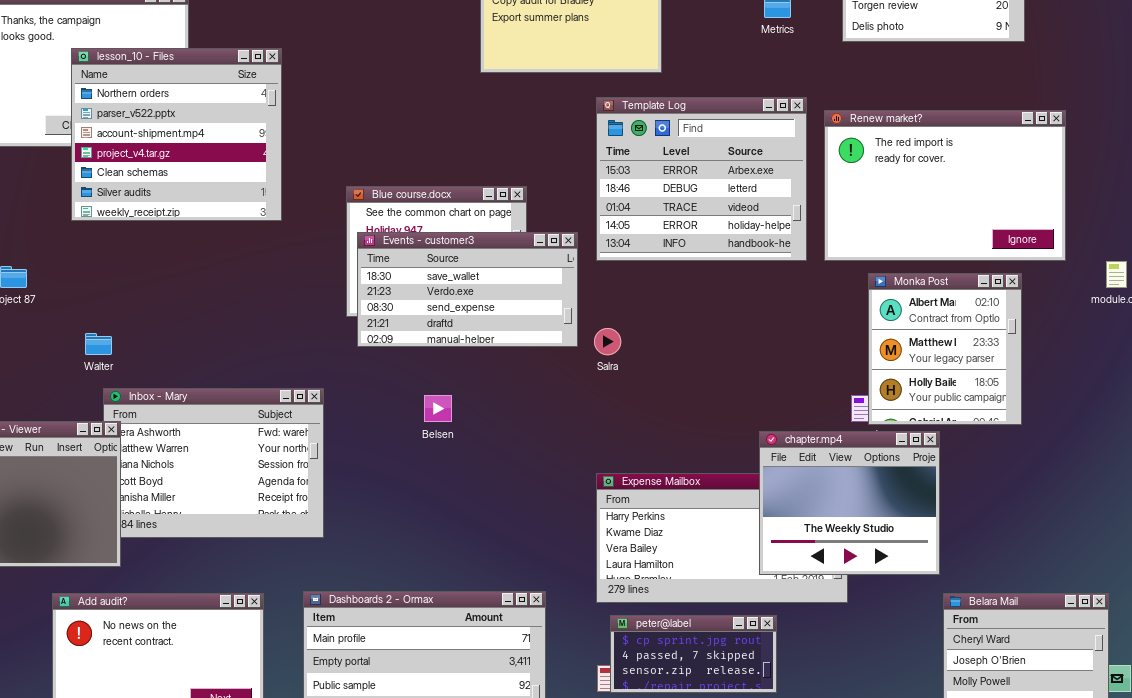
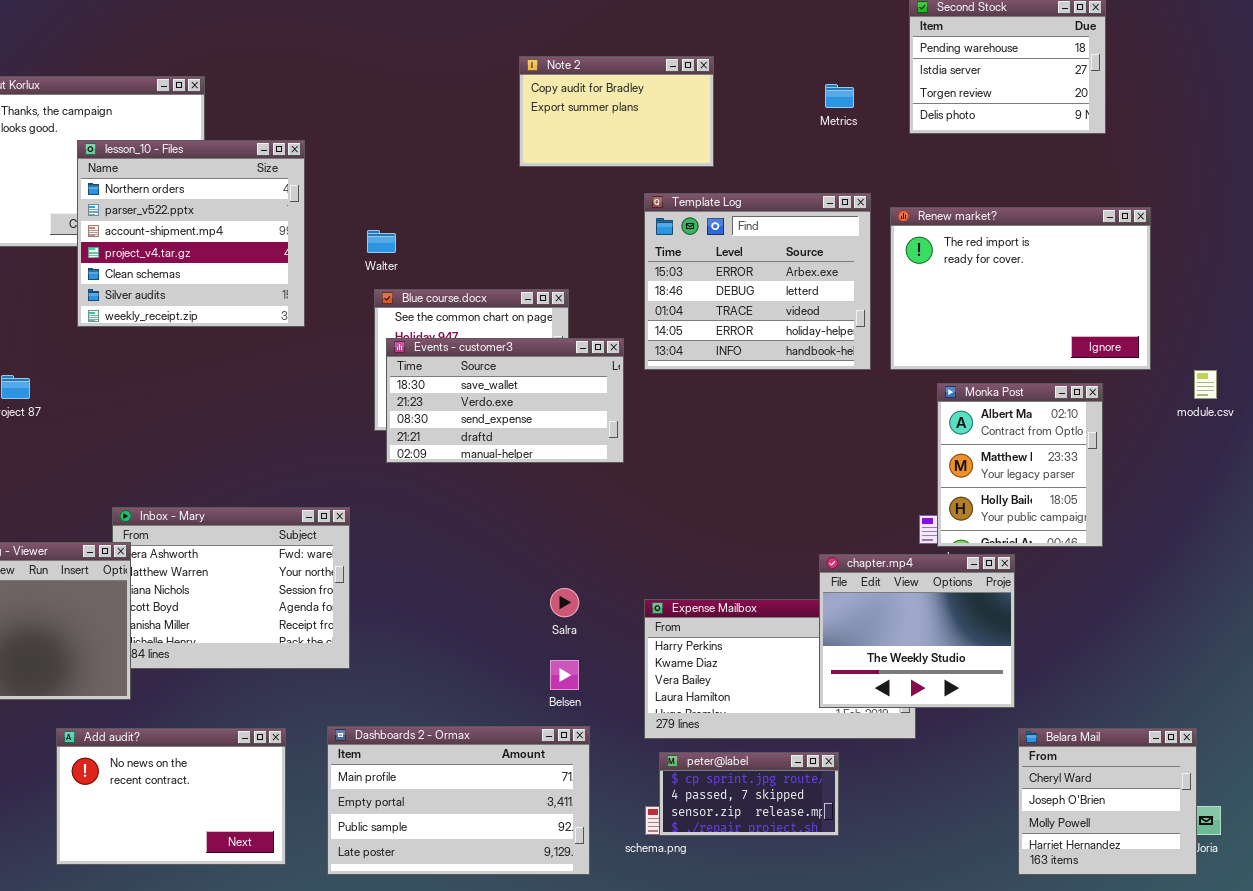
Salra: [594,328,621,355] -> [550,588,579,617], moved
Walter: [85,333,112,355] -> [367,230,396,253], moved
Belsen: [424,395,452,422] -> [550,660,579,690], moved

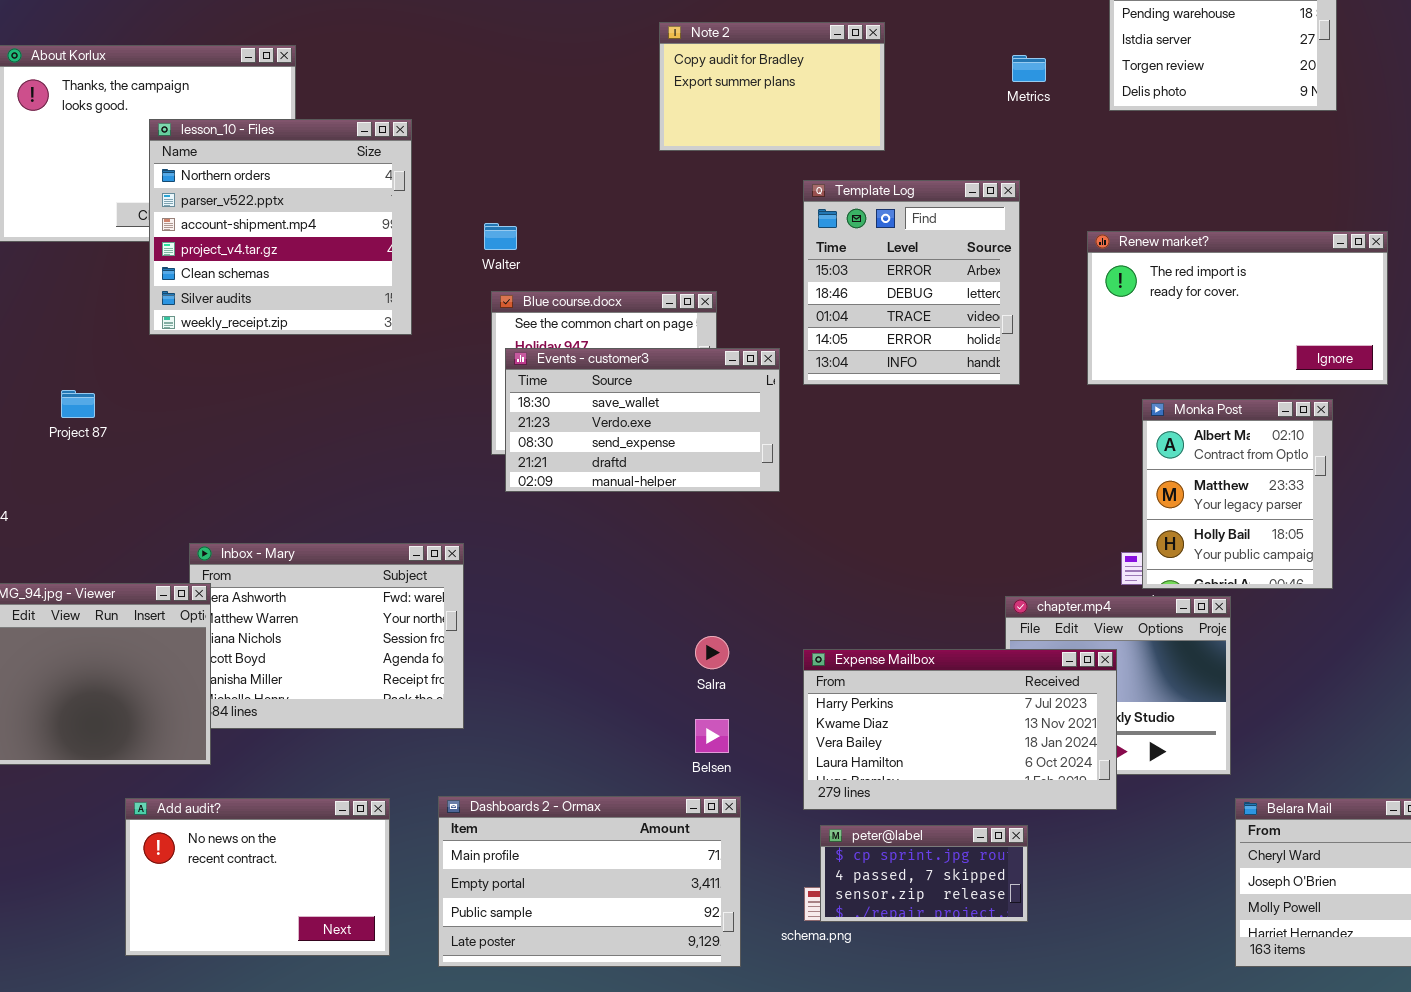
Template Log: [644,193,871,370] -> [803,180,1020,385], resized
Renew market?: [890,207,1151,370] -> [1087,231,1388,385], resized
Expense Mailbox: [644,599,916,739] -> [803,649,1117,810], raised

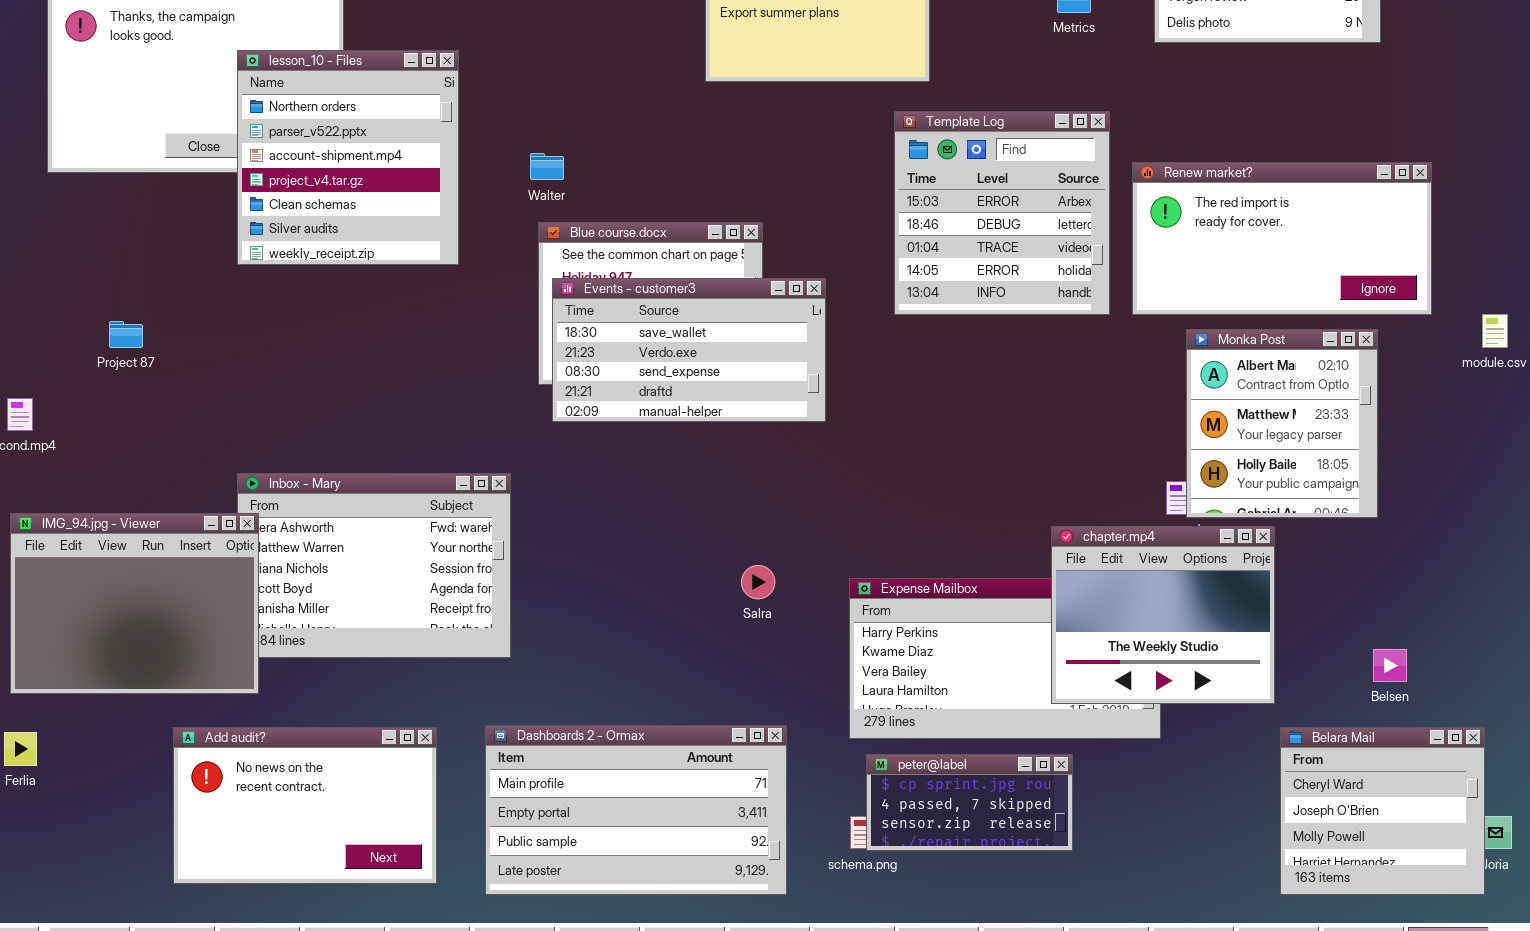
lesson_10 - Files: [149,119,412,335] -> [237,50,459,265], resized
Template Log: [803,180,1020,385] -> [894,111,1110,315], moved
chapter.mp4: [1005,596,1231,775] -> [1051,526,1275,704], raised
Belsen: [695,719,729,753] -> [1373,649,1407,682], moved

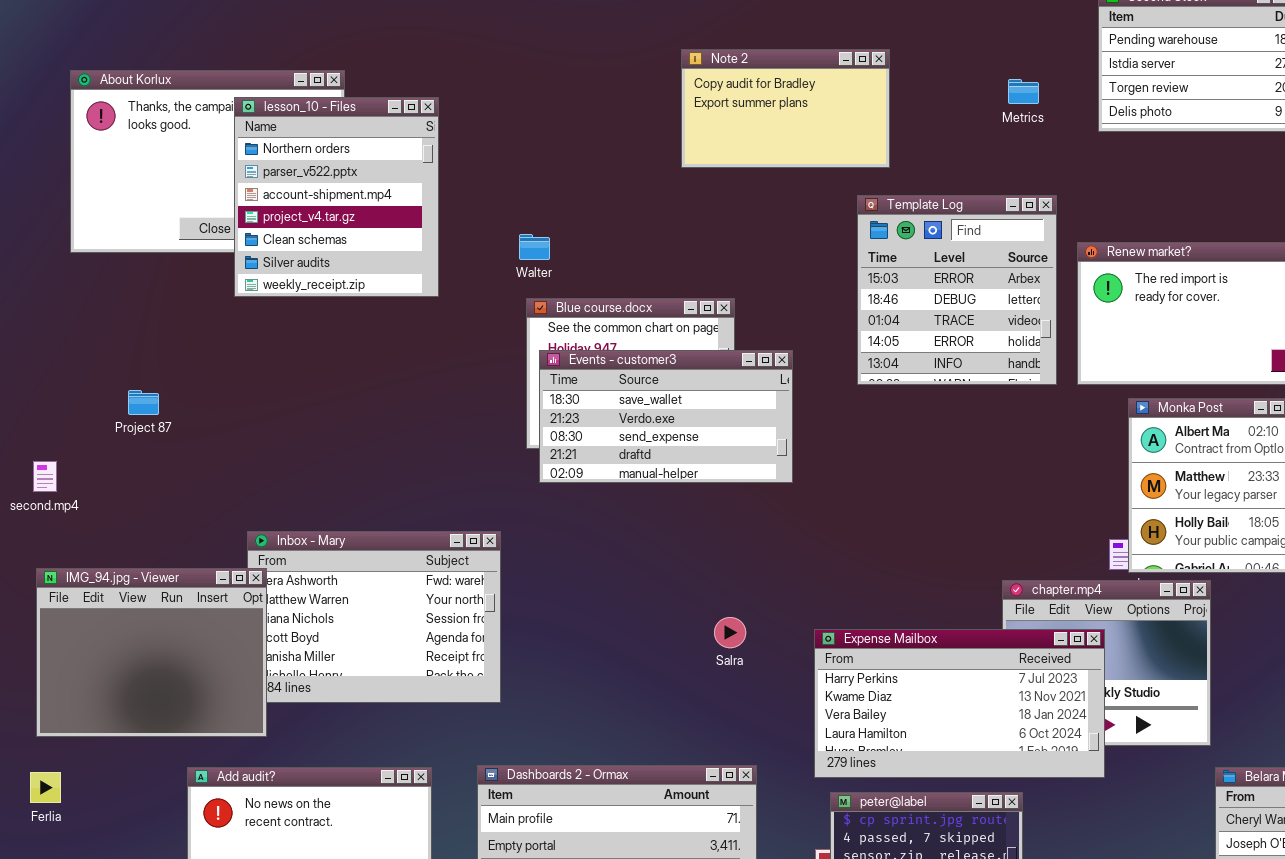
lesson_10 - Files: [237,50,459,265] -> [234,97,439,297], moved
Expense Mailbox: [849,578,1161,739] -> [814,629,1105,778], raised

